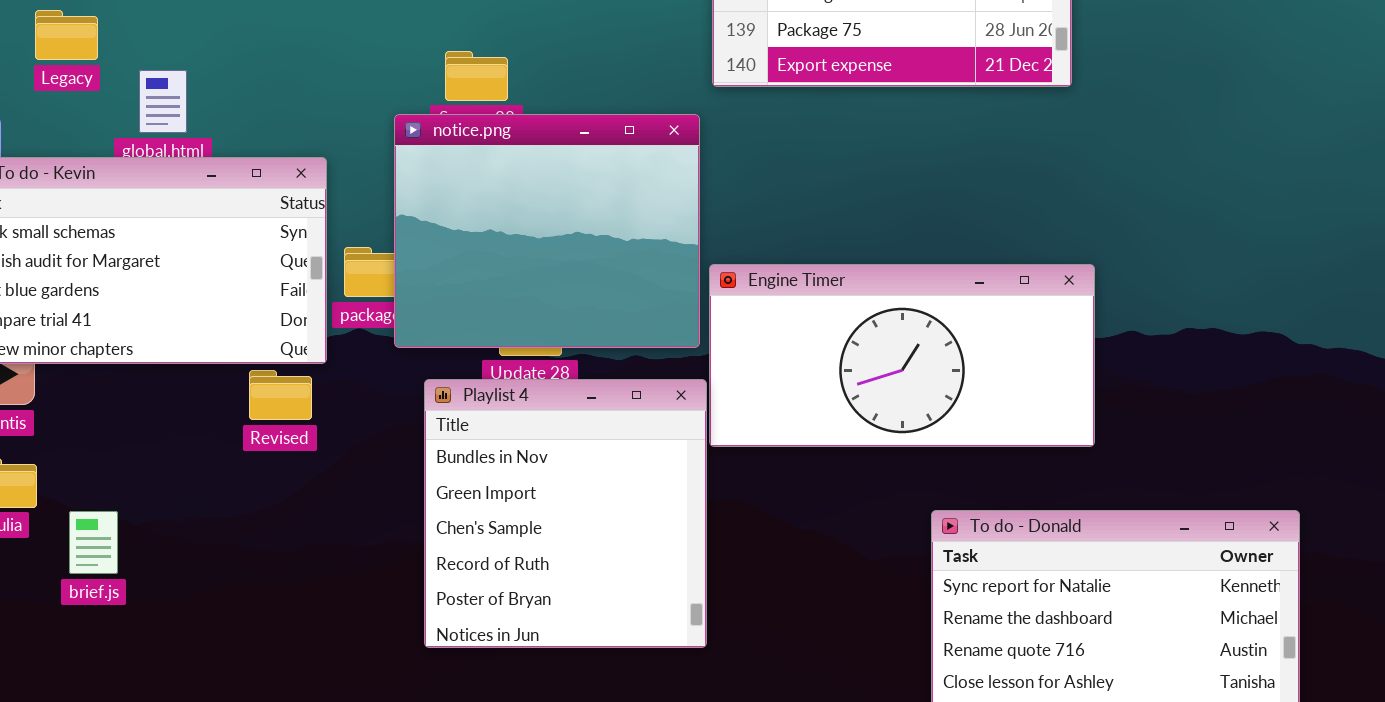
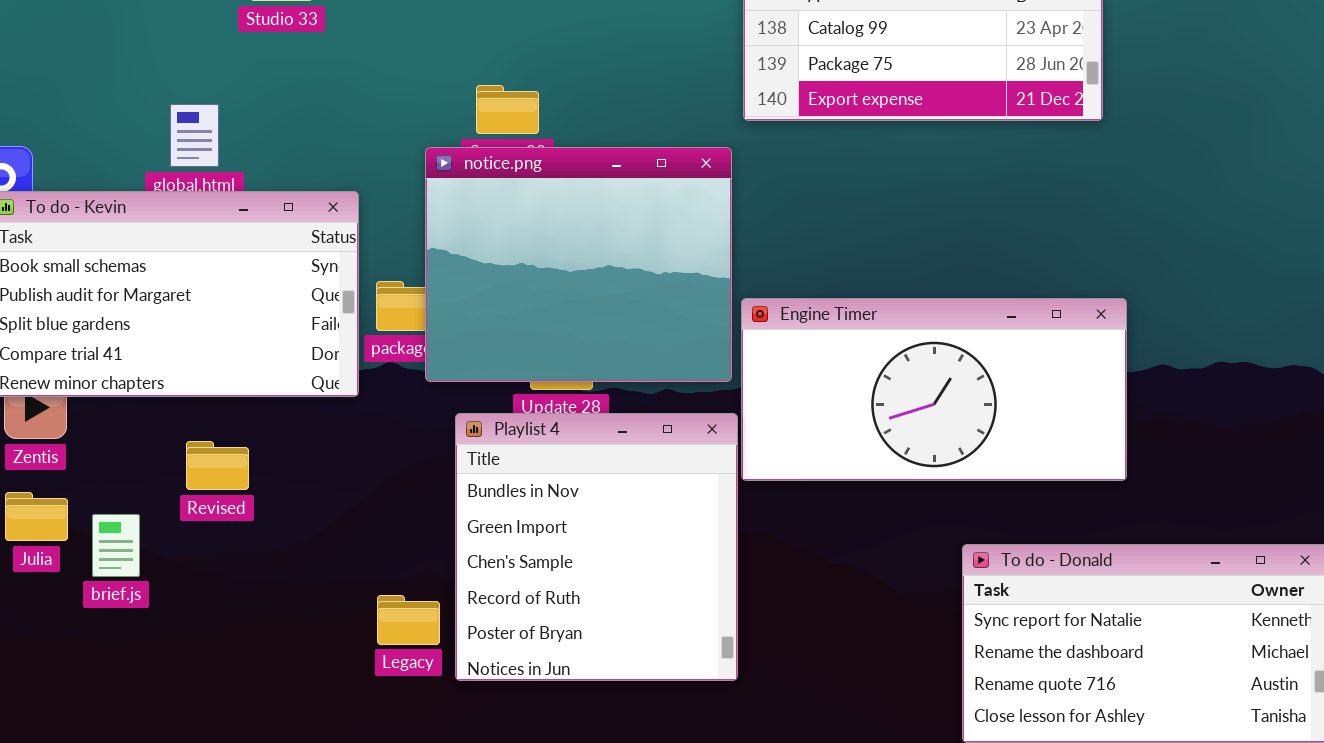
Legacy: [35,10,98,60] -> [377,595,440,645], moved
Revised: [249,370,312,420] -> [186,441,249,490], moved
brief.js: [69,511,118,574] -> [92,514,140,577], moved

